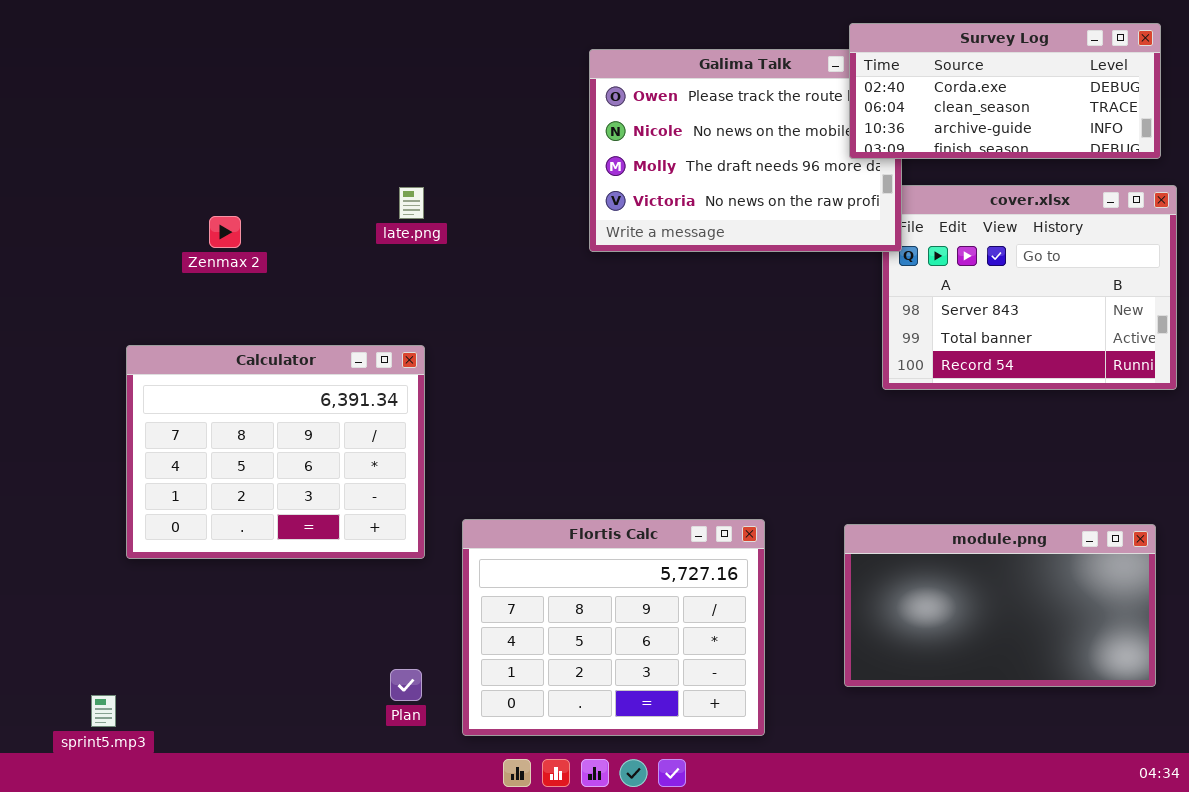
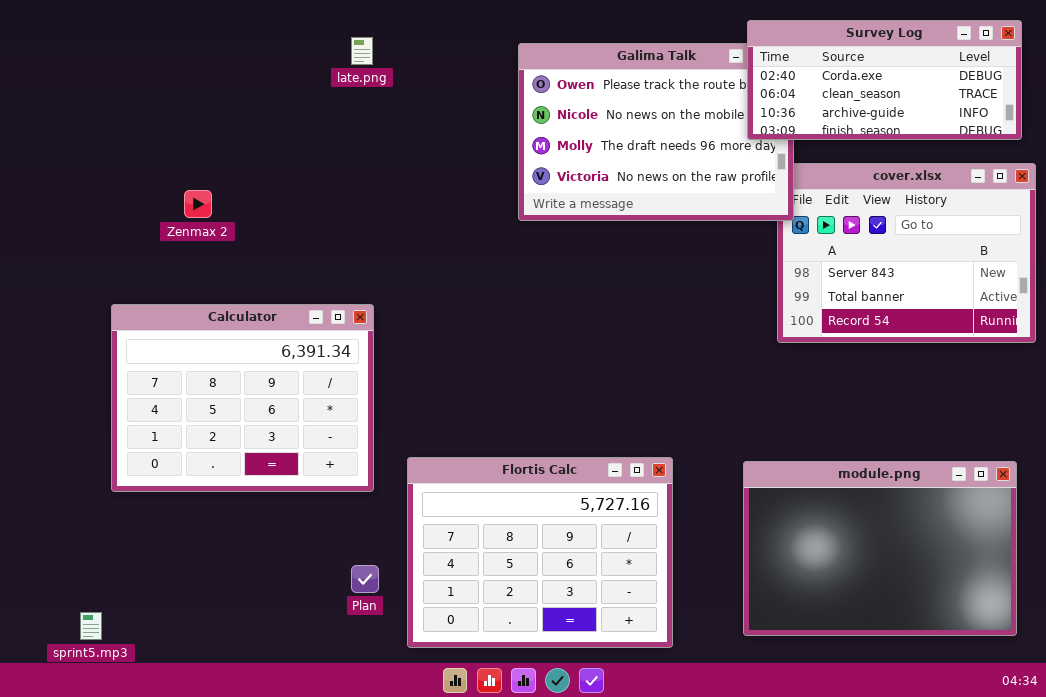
late.png: [399,187,424,219] -> [351,37,373,65], moved
module.png: [844,524,1156,687] -> [743,461,1017,636], resized
Plan: [390,669,422,701] -> [351,565,379,593], moved

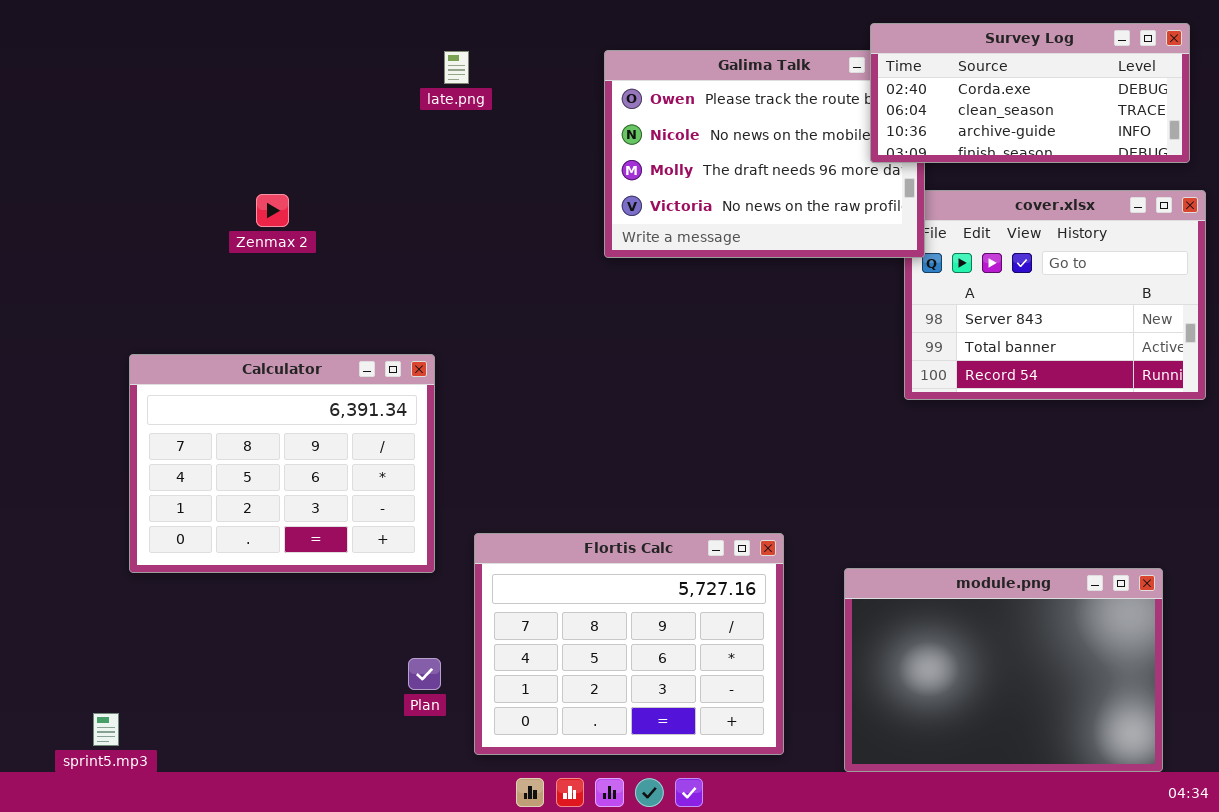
late.png: [351,37,373,65] -> [444,51,469,84], moved
Zenmax 2: [184,190,212,218] -> [256,194,289,227], moved
module.png: [743,461,1017,636] -> [844,568,1163,772], moved

